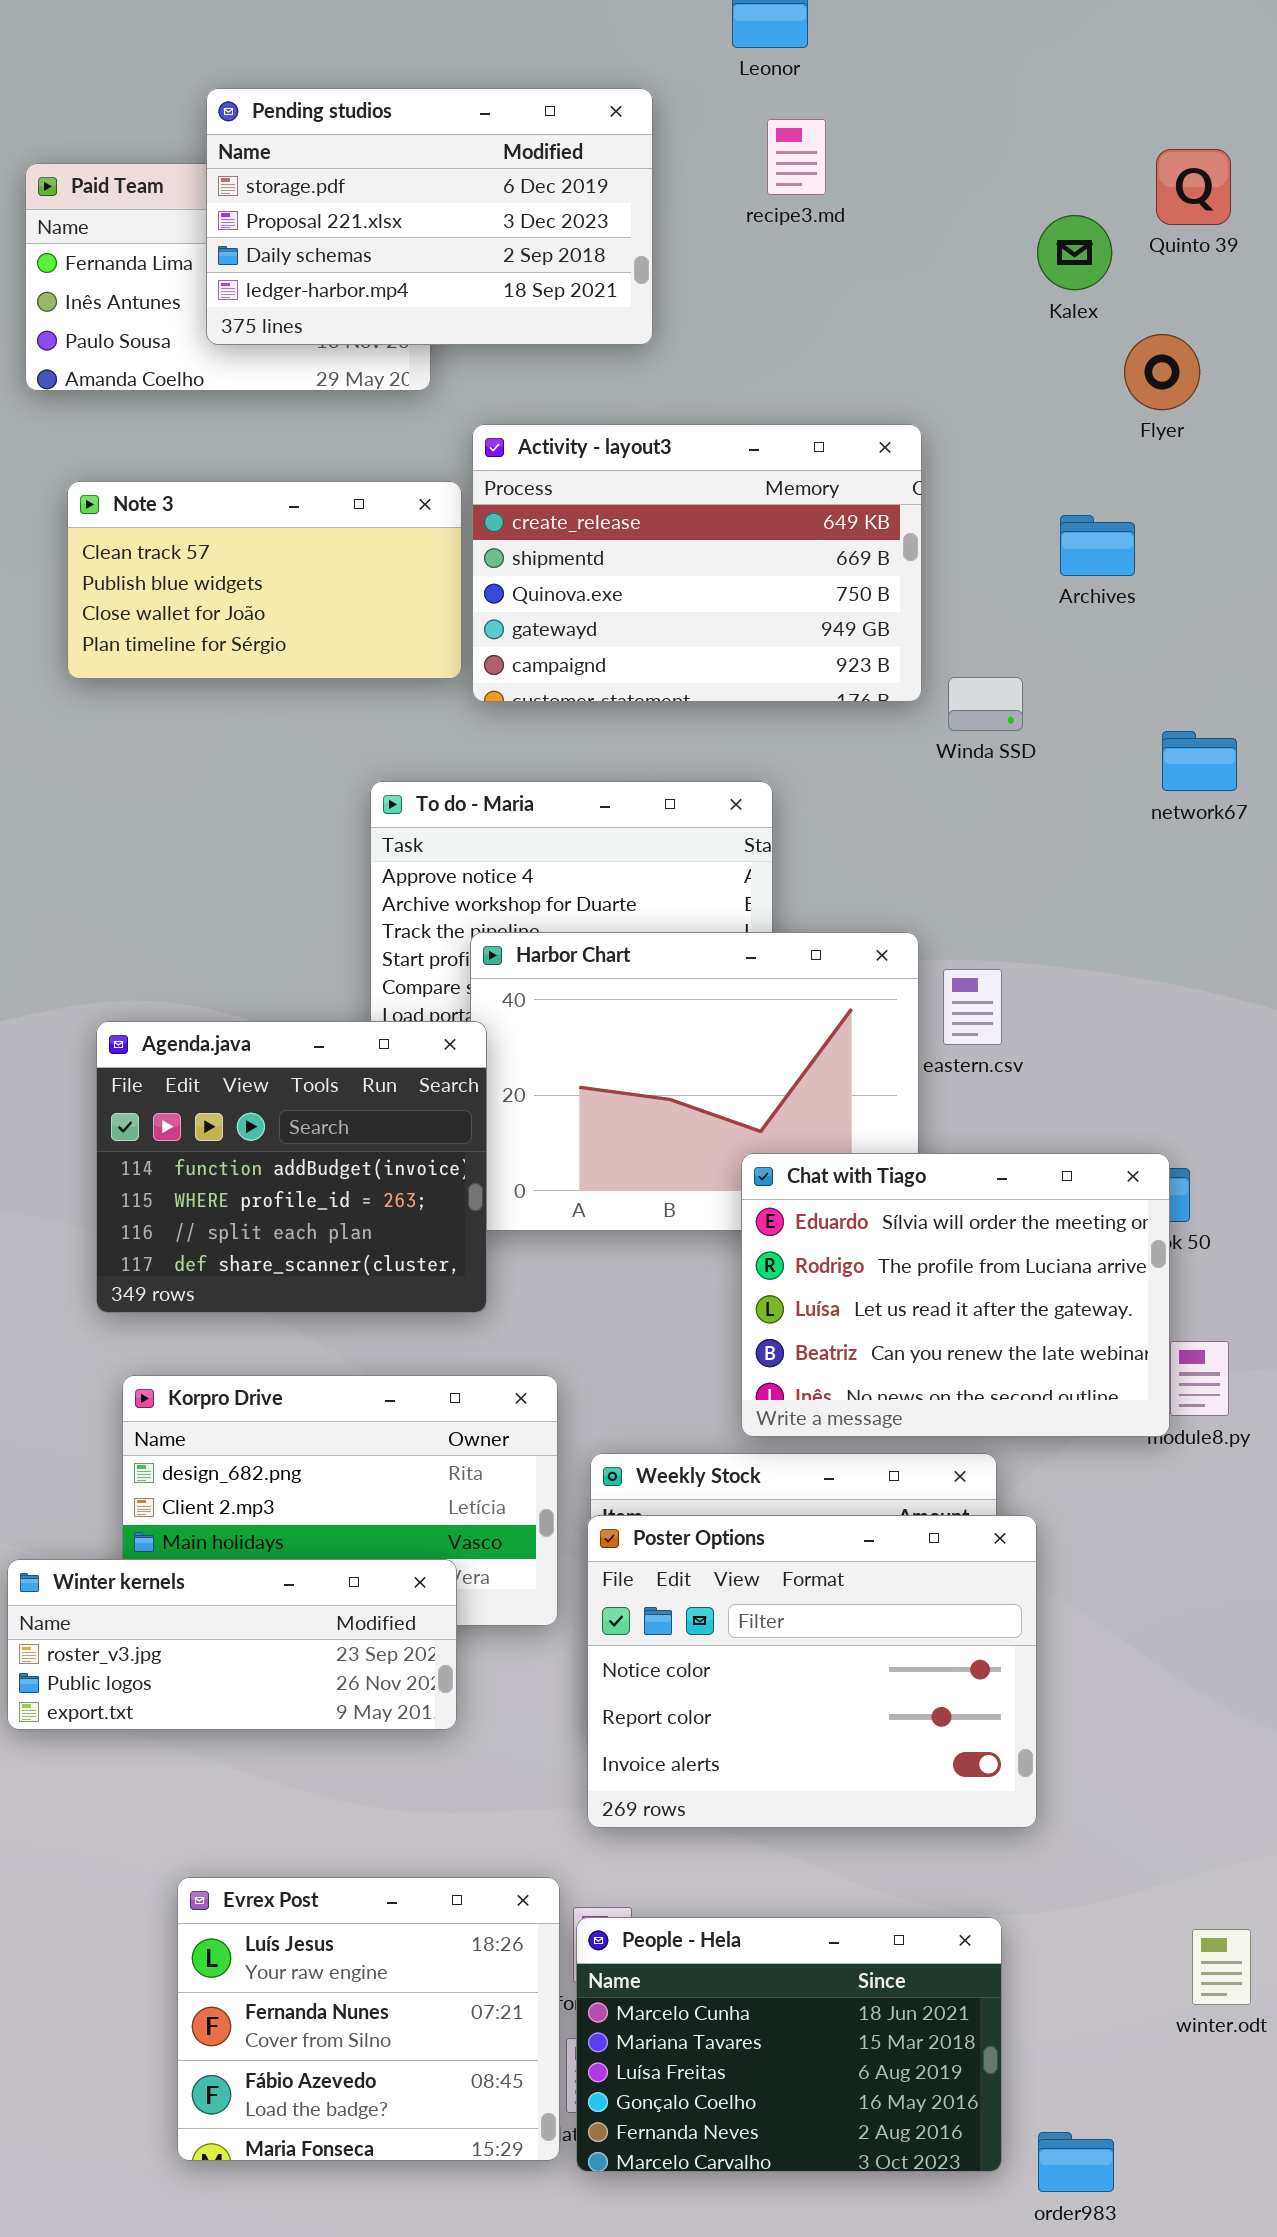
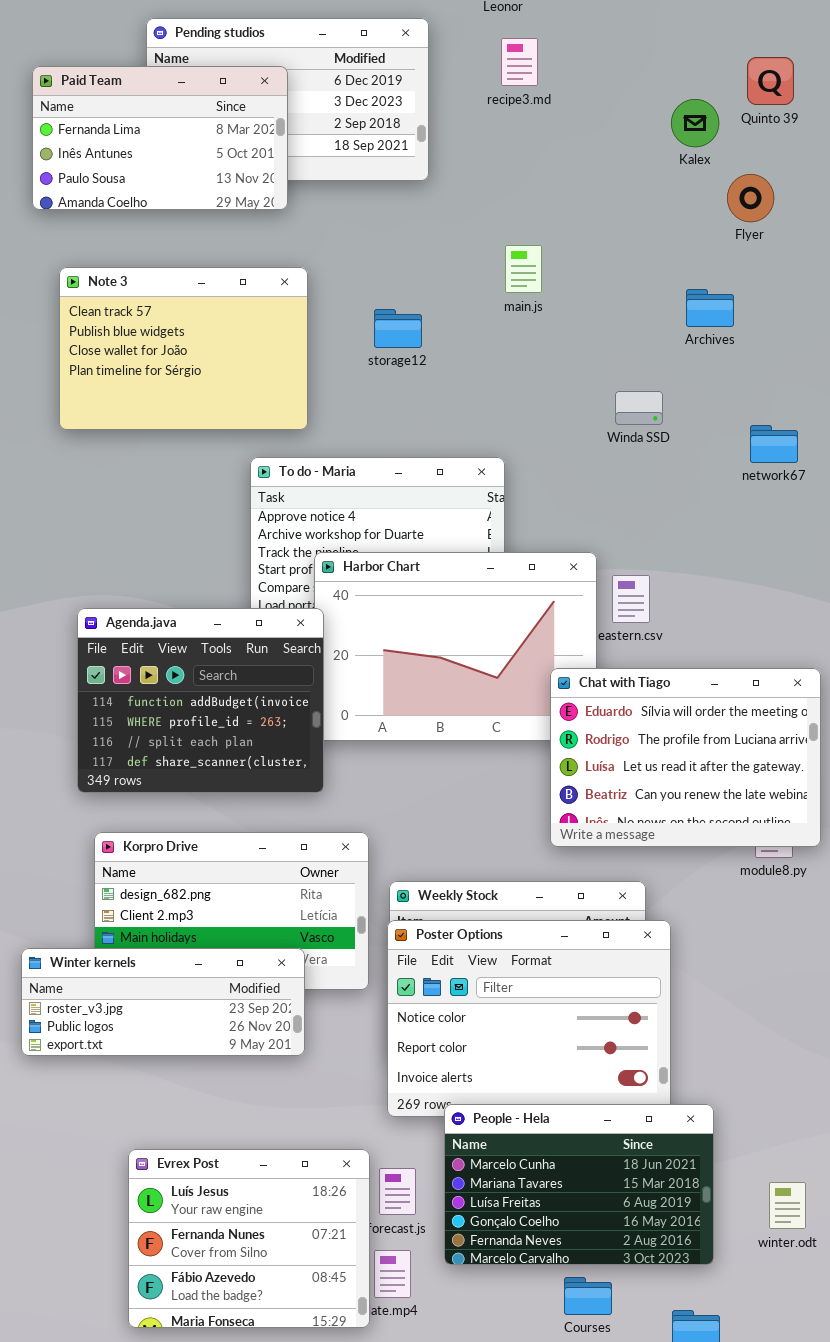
Paid Team: [25,163,431,391] -> [32,66,288,210], raised
Activity - layout3: [472,424,922,702] -> none, closed
Note 3: [67,481,462,679] -> [59,267,308,430], resized
Chat with Tiago: [741,1153,1170,1437] -> [550,668,821,847], moved
People - Hela: [576,1917,1002,2172] -> [444,1104,714,1265], moved

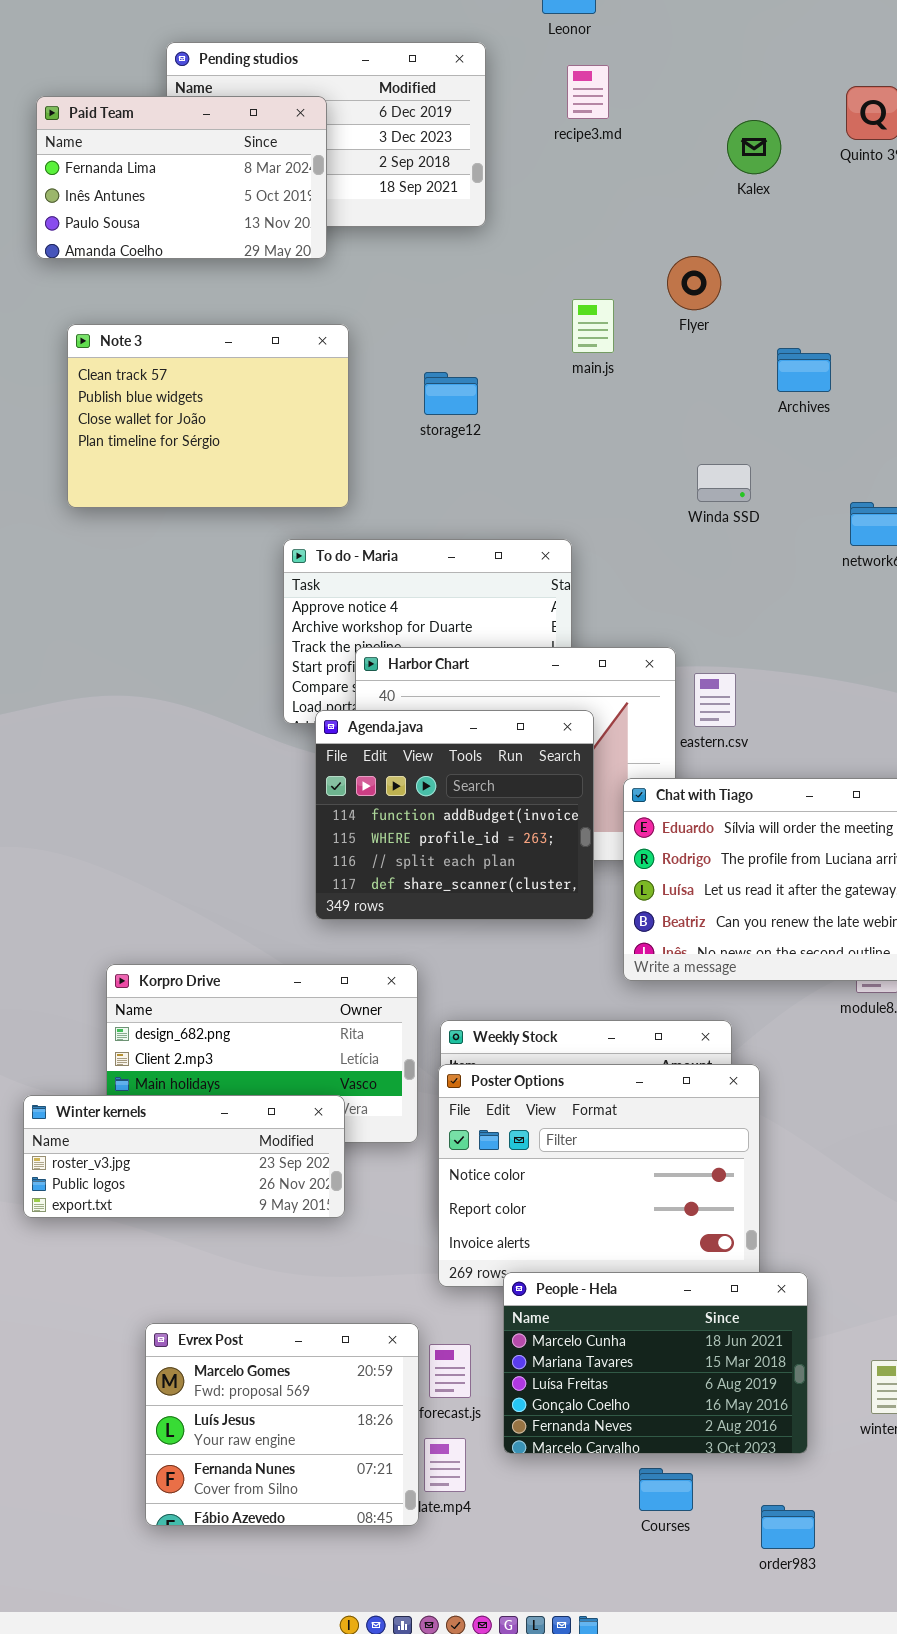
Kalex: [671,99,719,147] -> [727,120,781,174], moved
Flyer: [727,174,774,222] -> [667,256,721,310], moved
Agenda.java: [77,608,324,793] -> [315,710,594,920], moved
Evrex Post: [128,1149,370,1328] -> [145,1323,419,1526], scrolled up 1 row

